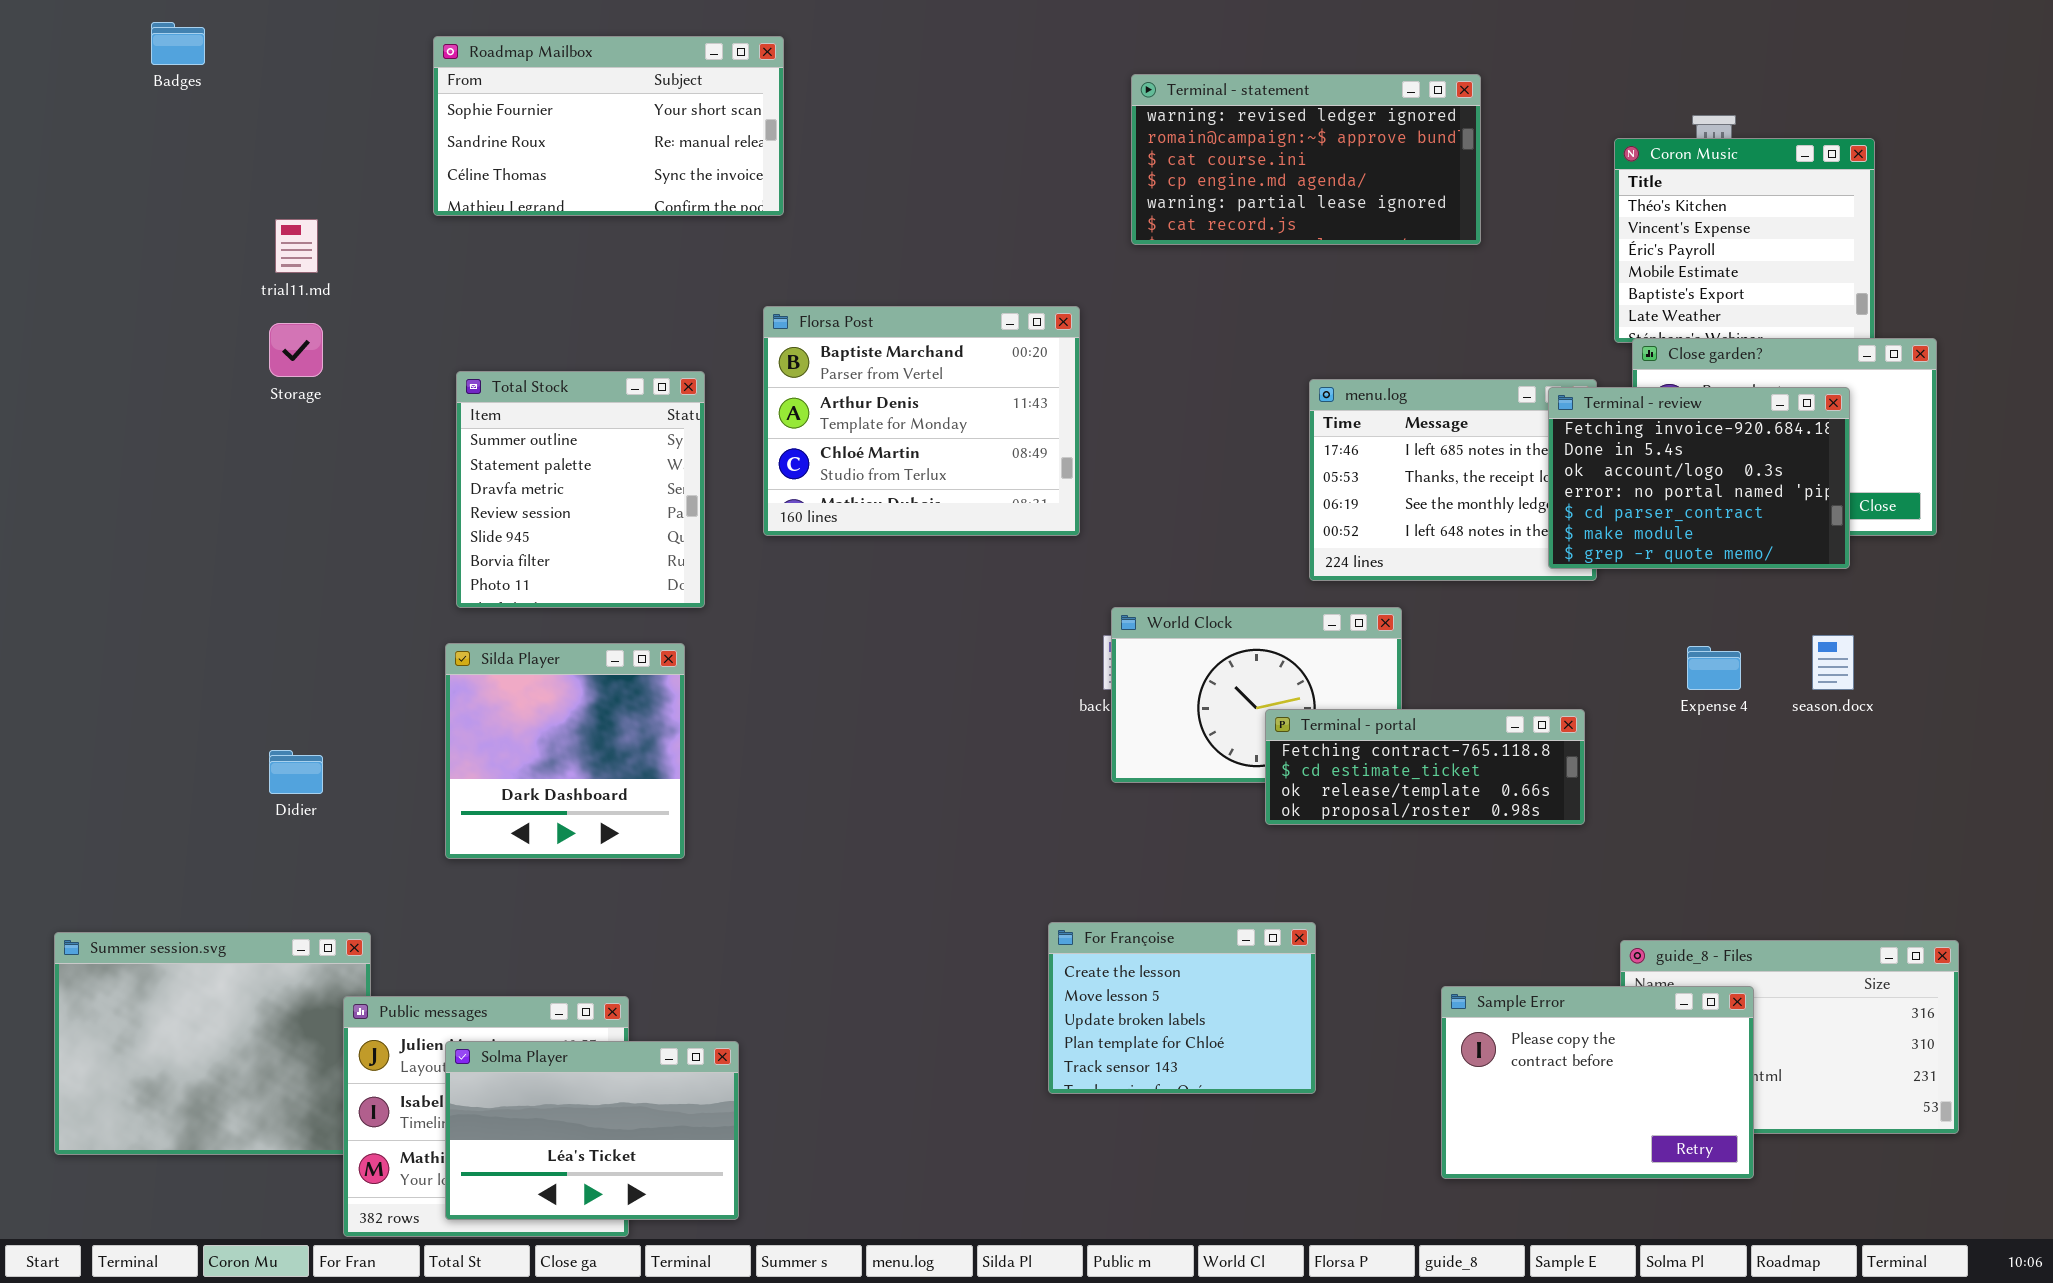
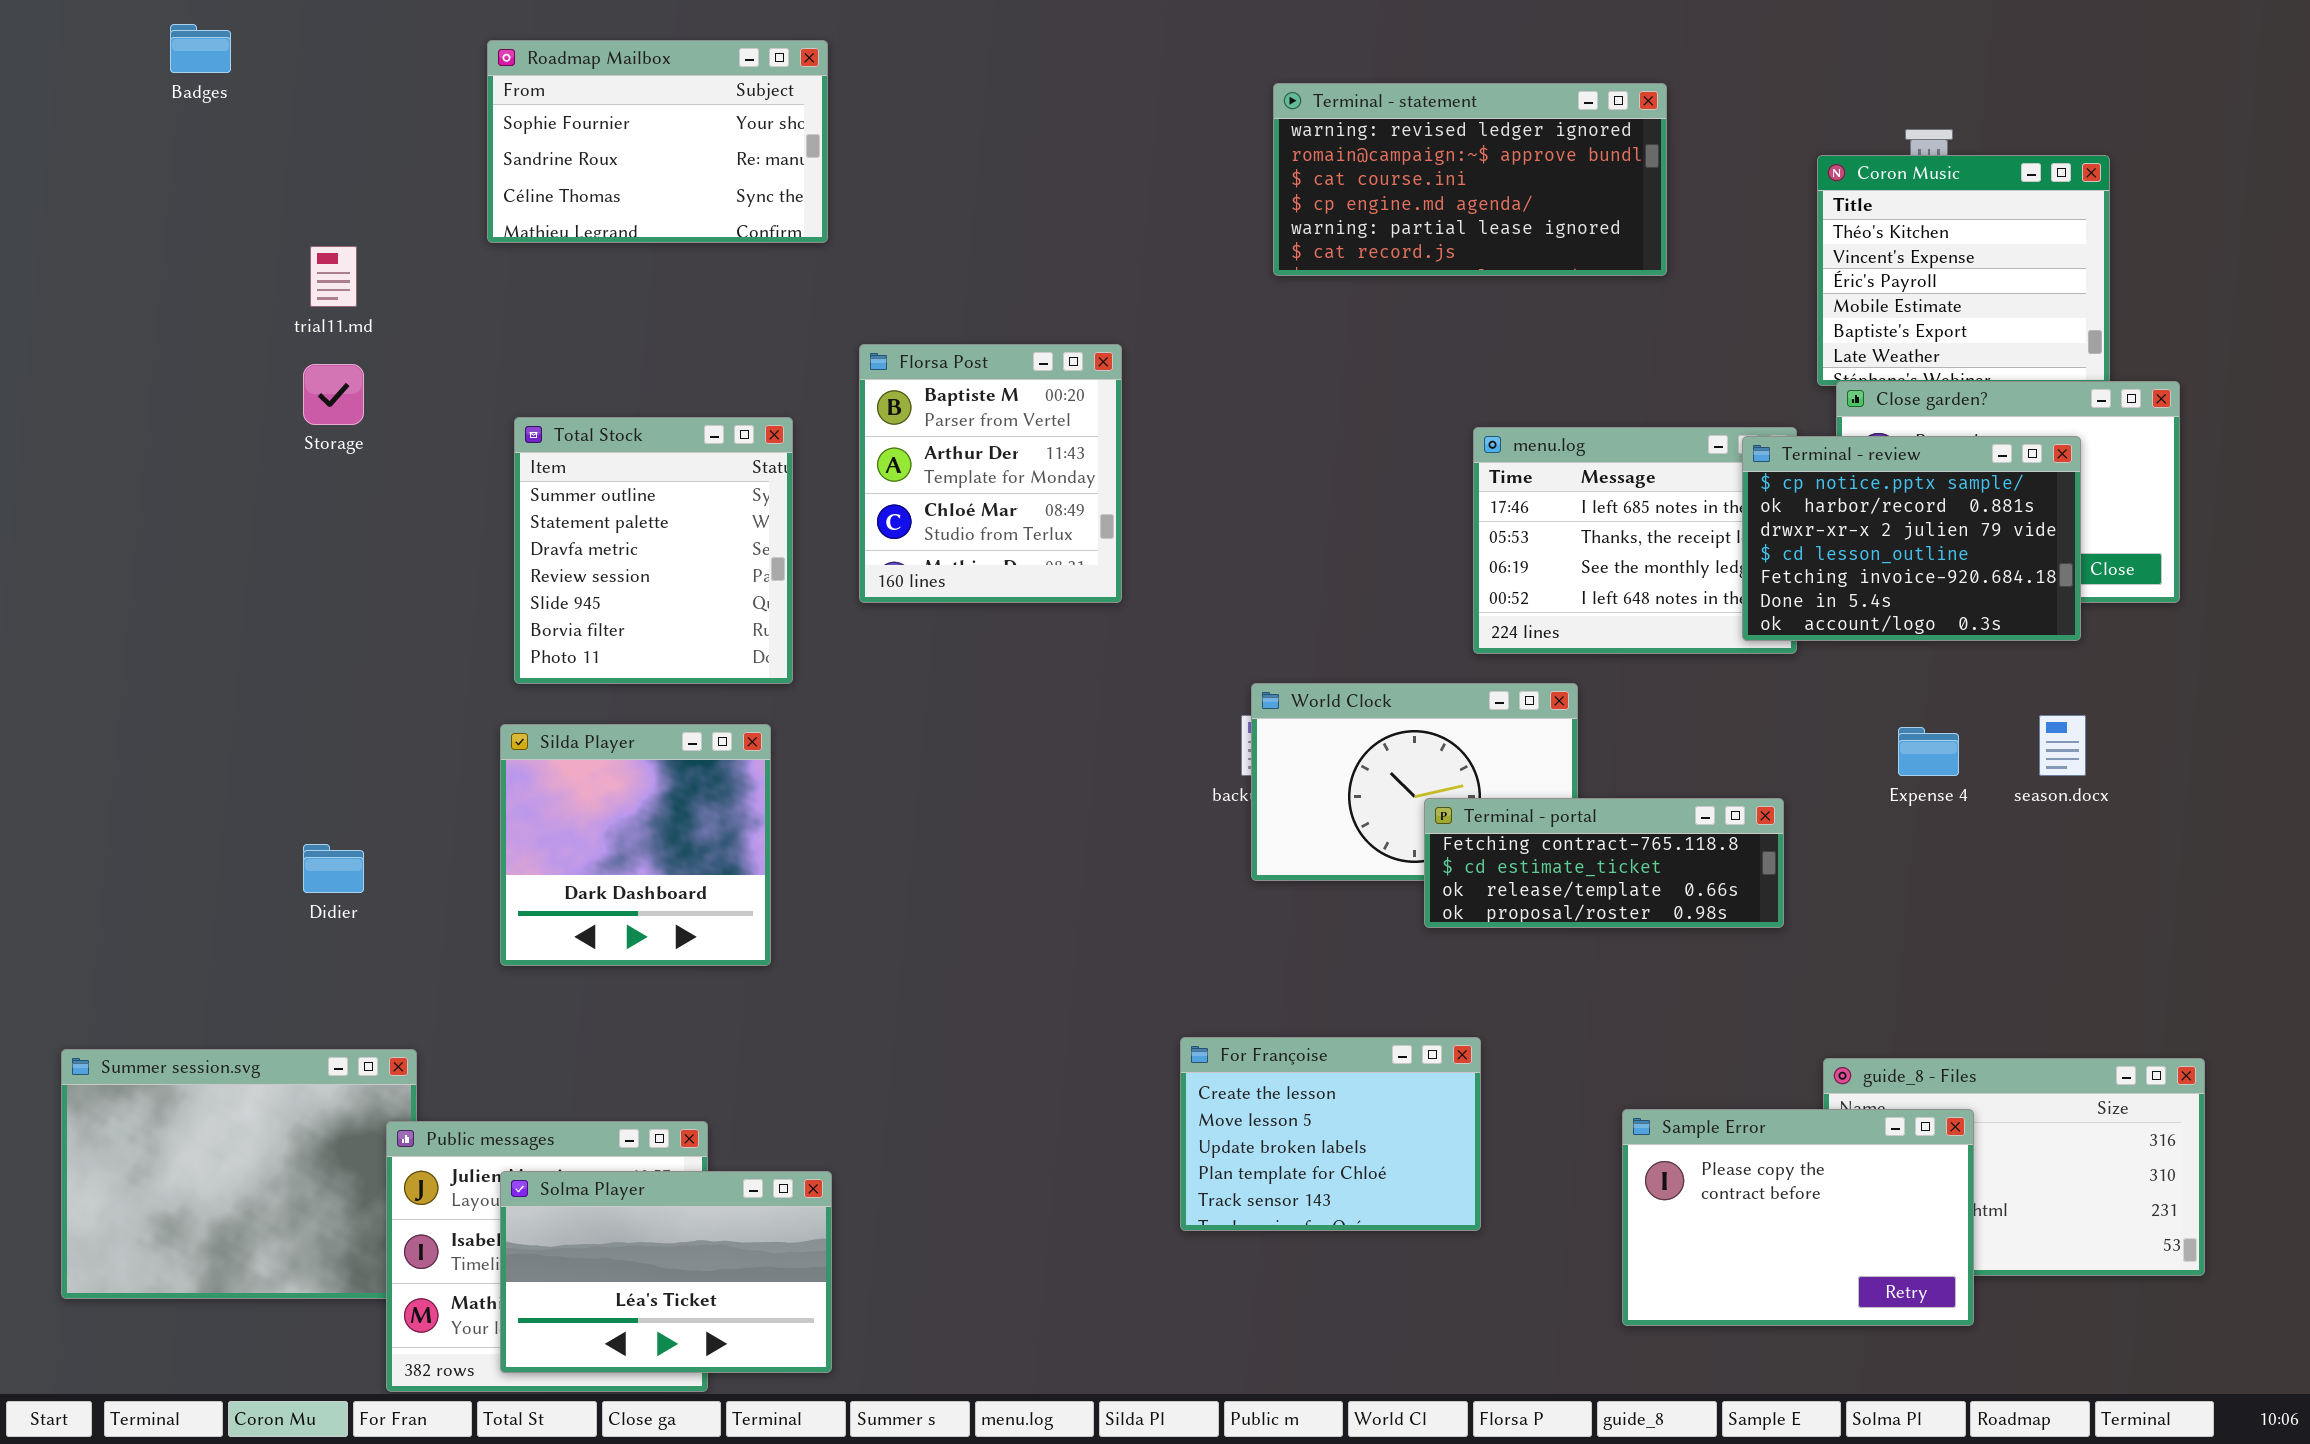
Roadmap Mailbox: [433,36,784,216] -> [487,40,828,243], resized
Florsa Post: [763,306,1080,536] -> [859,344,1122,603], resized
Terminal - review: [1548,387,1850,569] -> [1742,436,2081,641], scrolled up 4 rows

